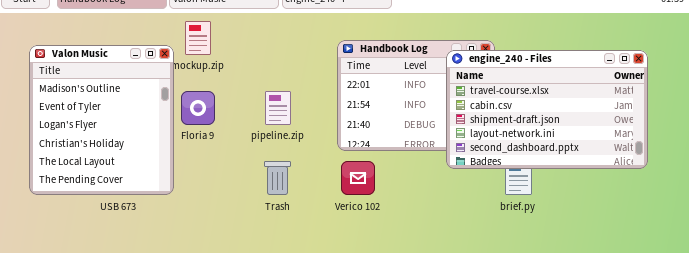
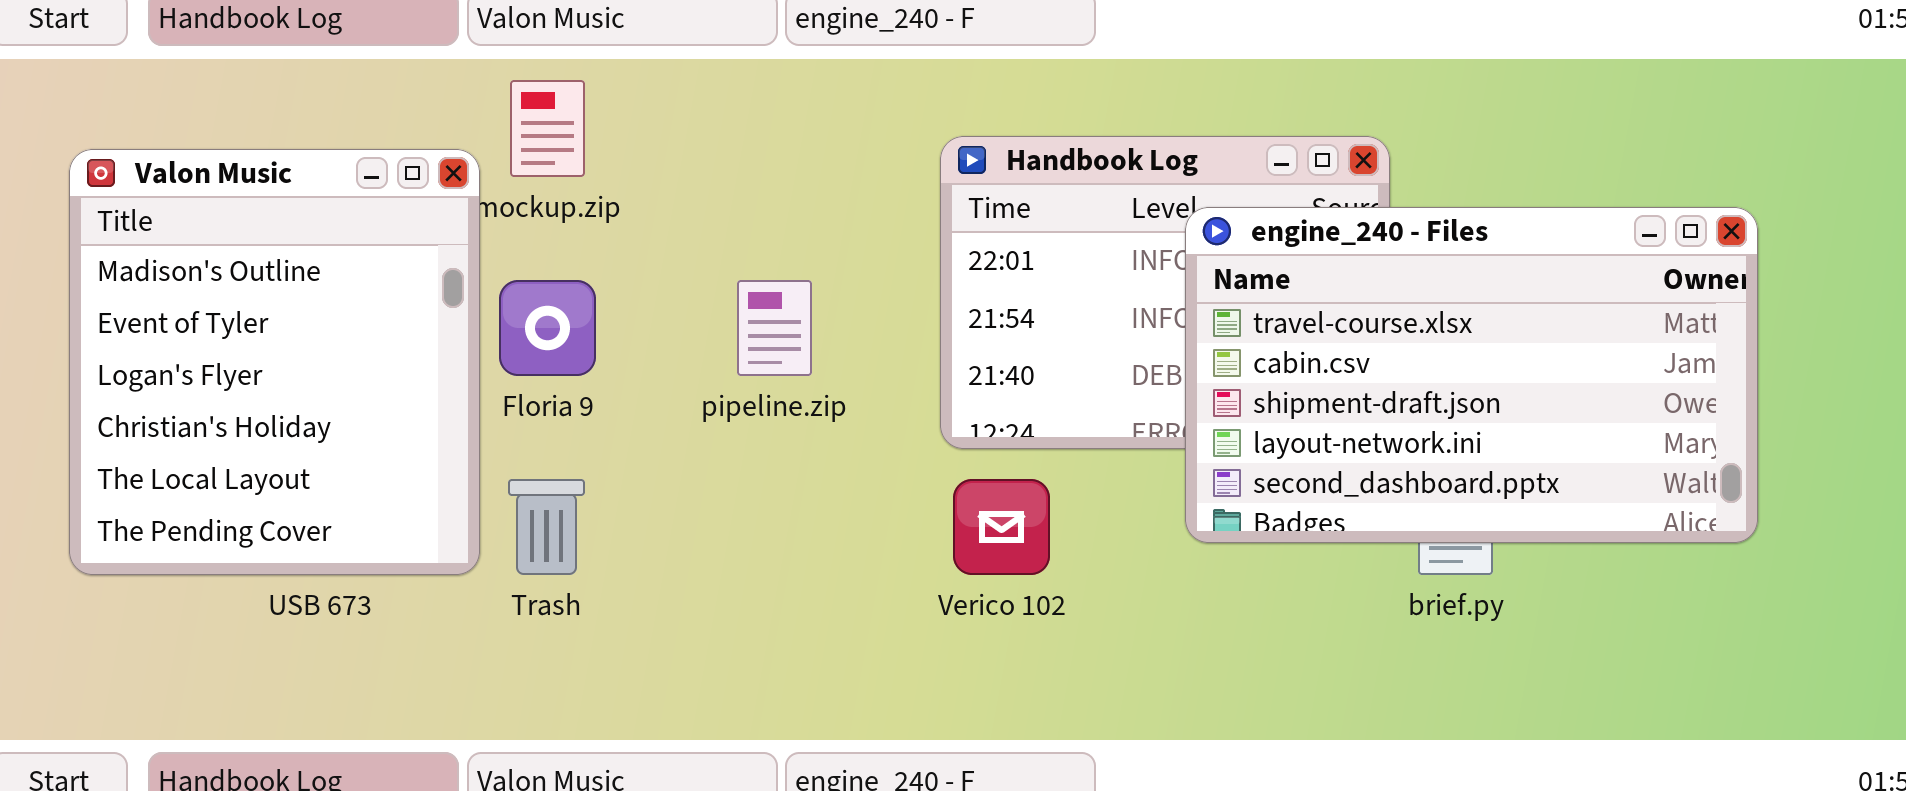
engine_240 - Files: [446,50,648,169] -> [1185,207,1758,543], moved
Trash: [264,161,291,195] -> [508,479,585,575], moved

